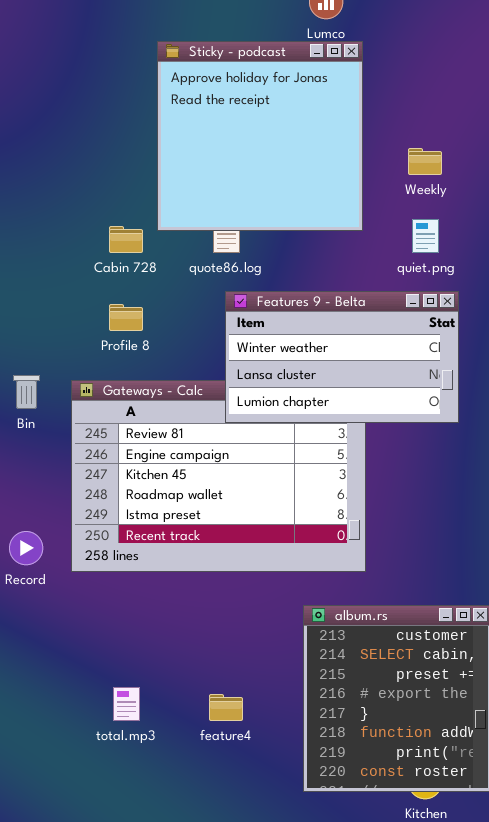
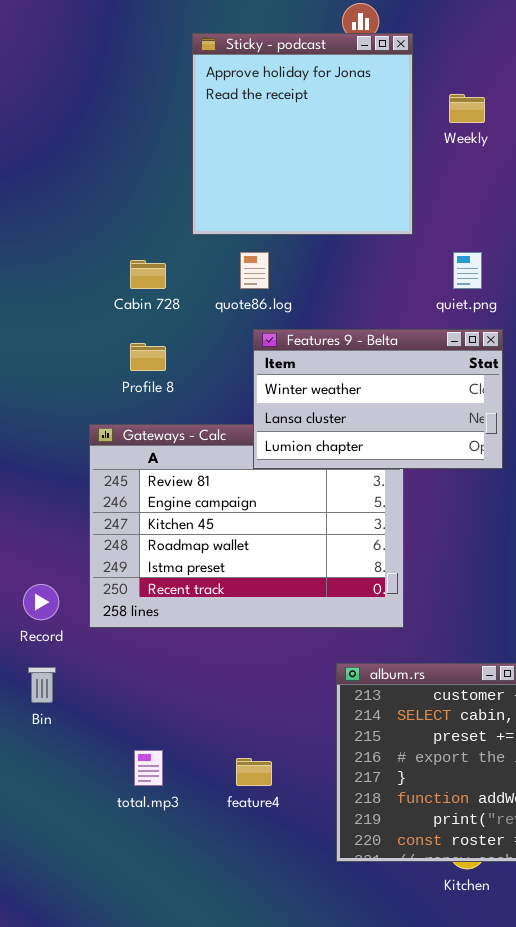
Sticky - podcast: [157,41,363,231] -> [192,33,413,235], moved
Weekly: [408,148,442,175] -> [449,94,485,123], moved
Bin: [13,375,40,409] -> [28,667,56,703], moved

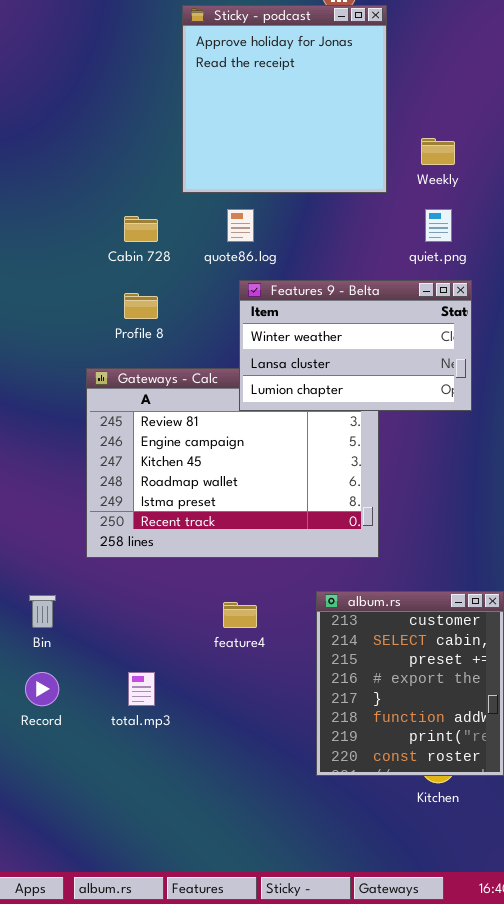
Weekly: [449,94,485,123] -> [421,138,455,165], moved
Record: [23,584,59,620] -> [25,672,59,706], moved
feature4: [236,758,272,786] -> [223,602,257,628], moved

